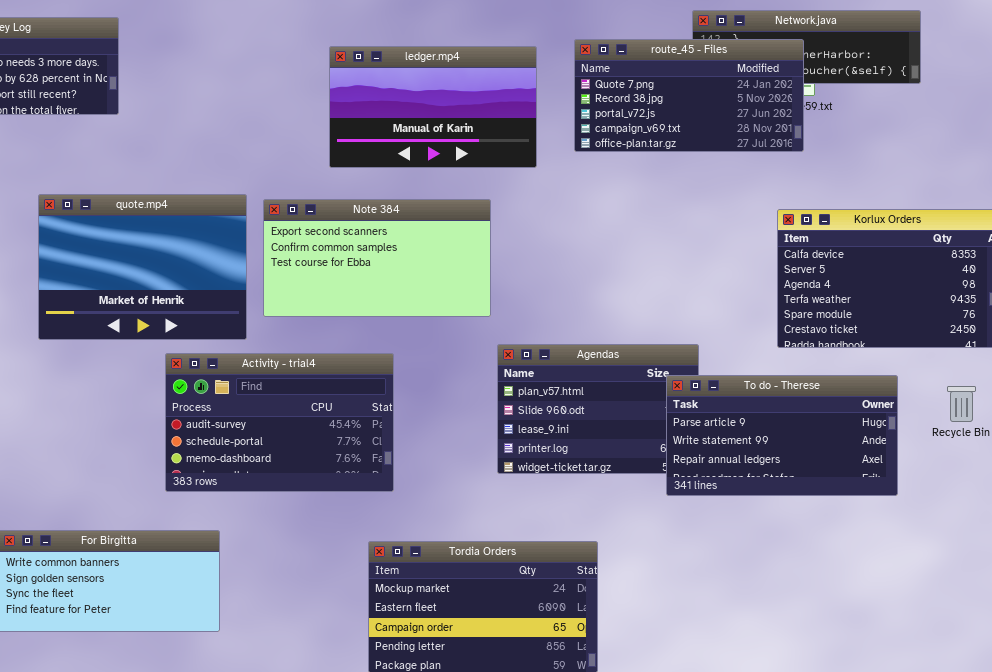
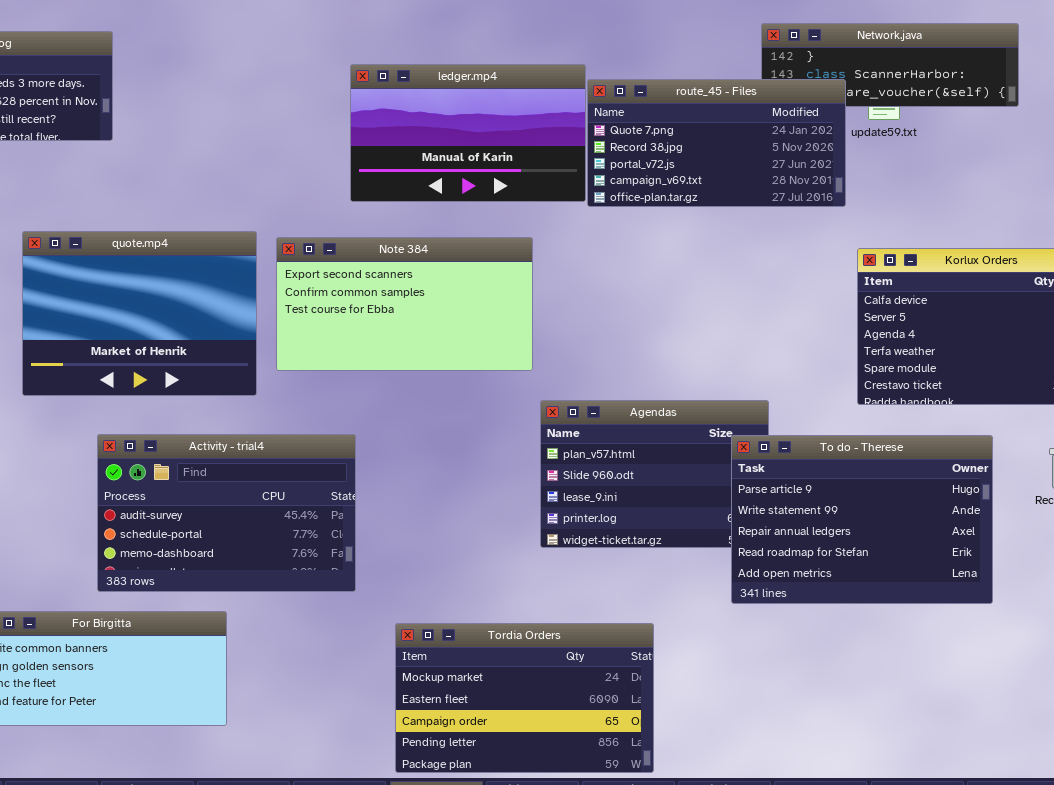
route_45 - Files: [574,39,804,152] -> [587,79,846,207], moved
Activity - trial4: [165,353,394,492] -> [97,434,356,592], moved
To do - Therese: [666,375,898,496] -> [731,435,993,604], resized

